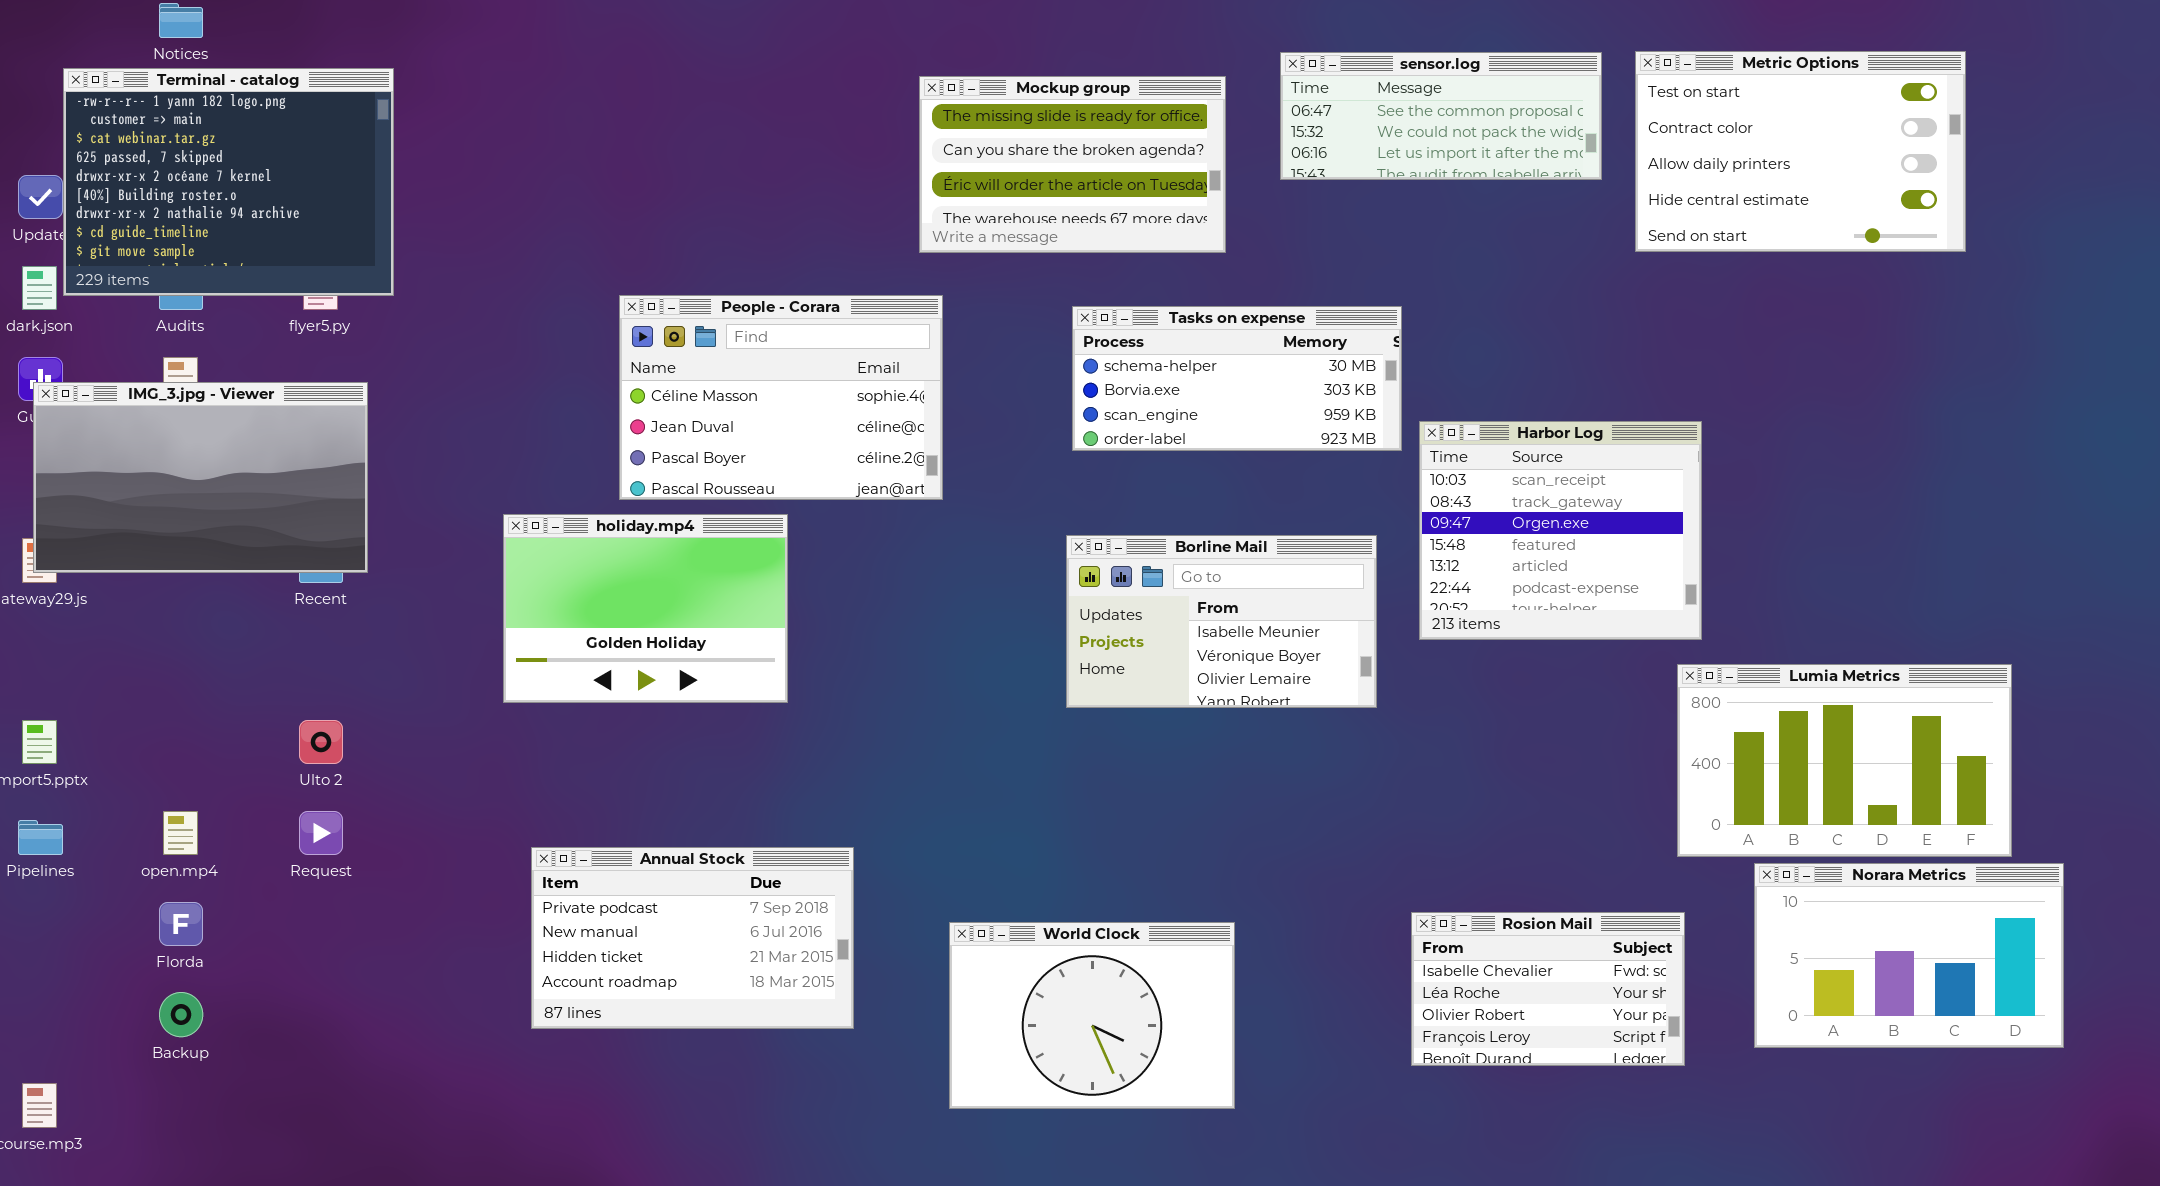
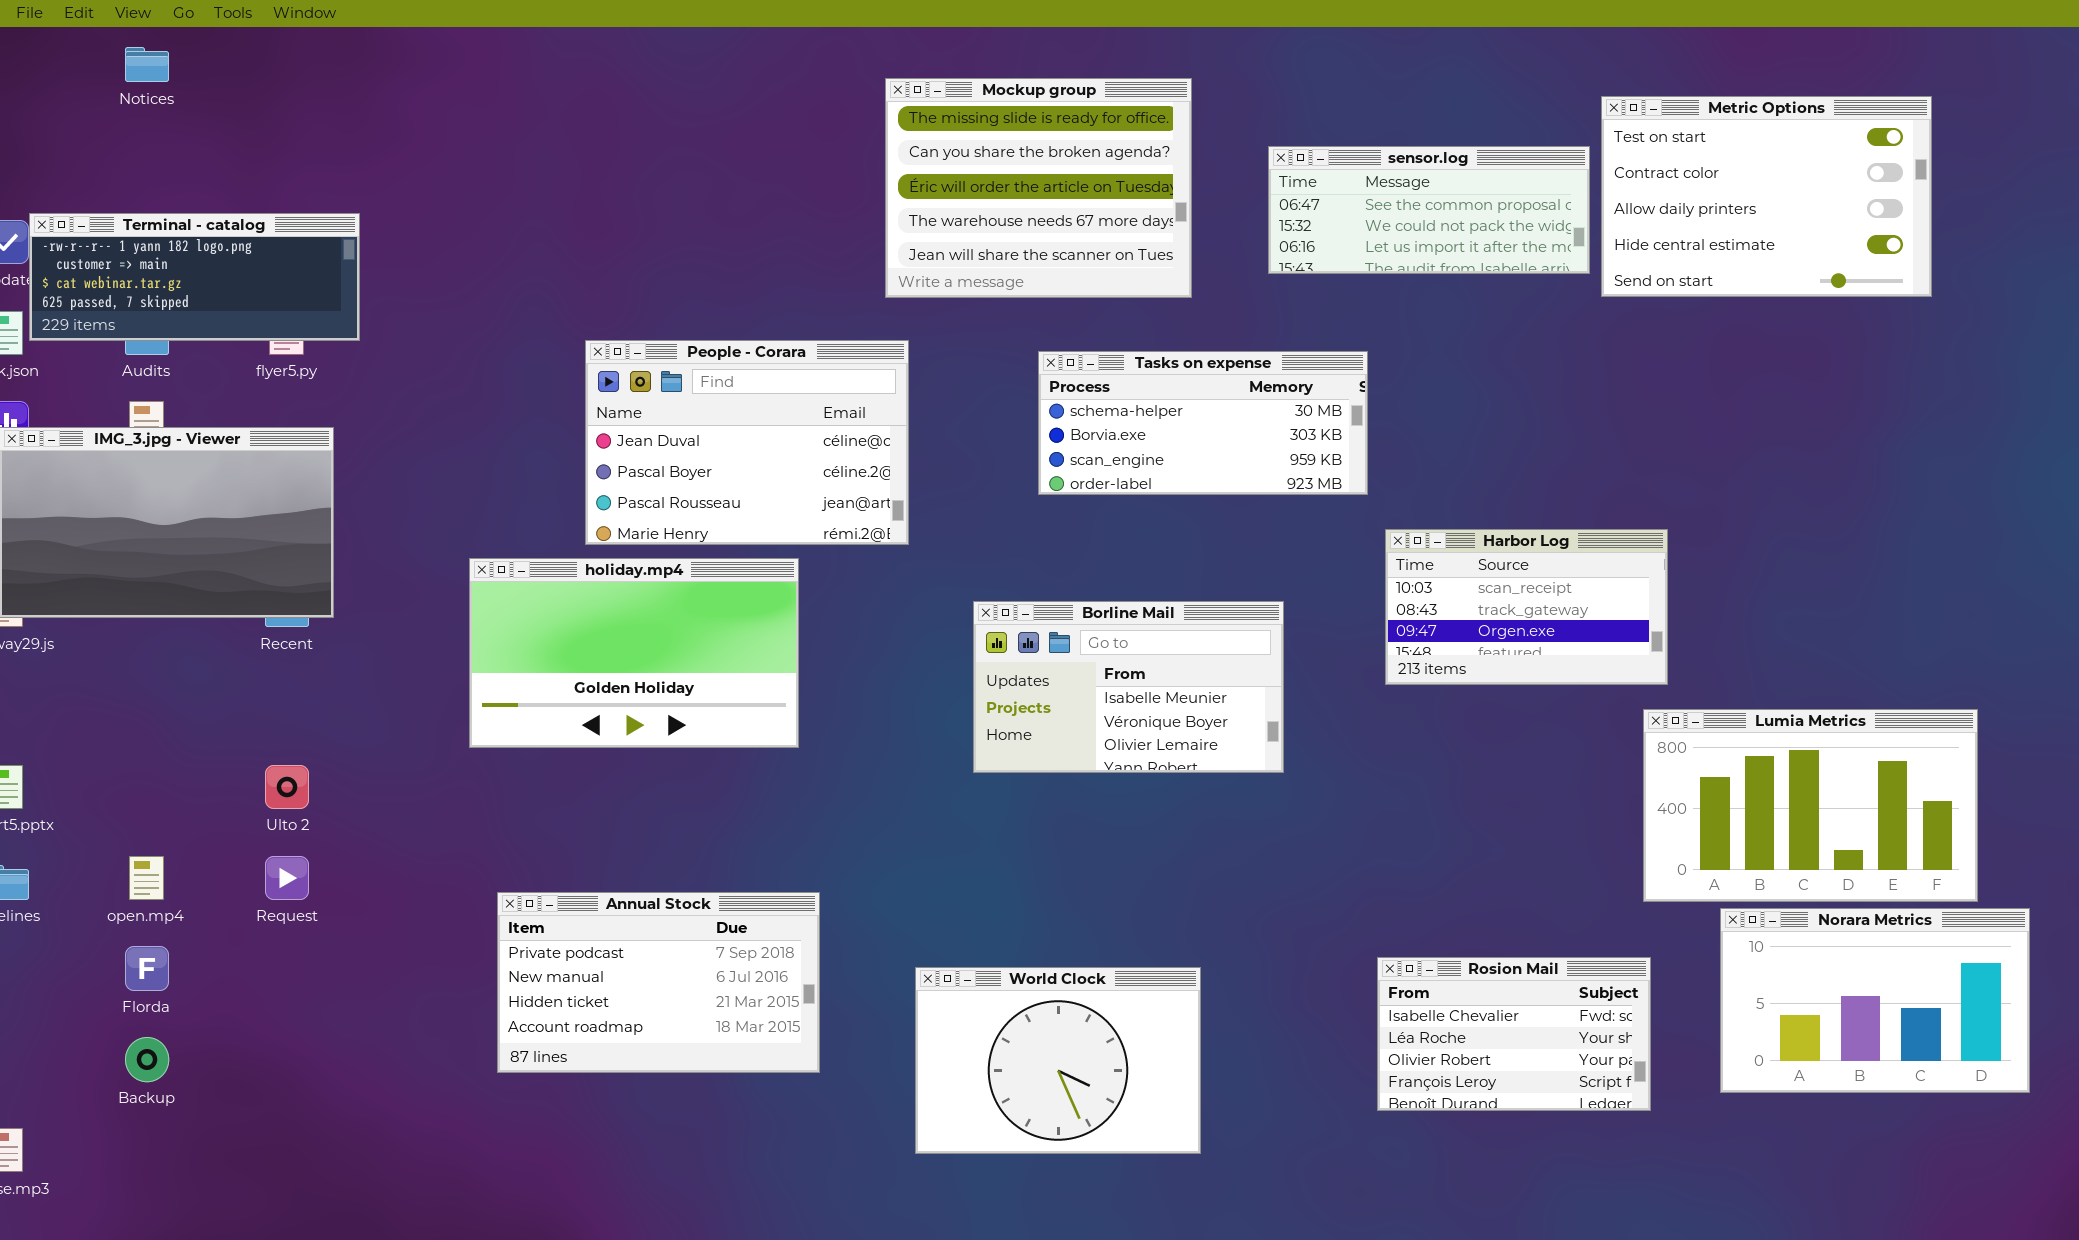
sensor.log: [1280,52,1602,180] -> [1268,146,1590,274], moved
Terminal - catalog: [63,68,394,296] -> [29,213,360,341], resized
Mockup group: [919,76,1226,253] -> [885,78,1192,298], resized
People - Corara: [619,295,943,500] -> [585,340,909,545], scrolled down 1 row
Harbor Log: [1419,421,1702,640] -> [1385,529,1668,685], resized
holiday.mp4: [503,514,788,703] -> [469,558,799,748], resized
Borline Mail: [1066,535,1377,708] -> [973,601,1284,773], moved

